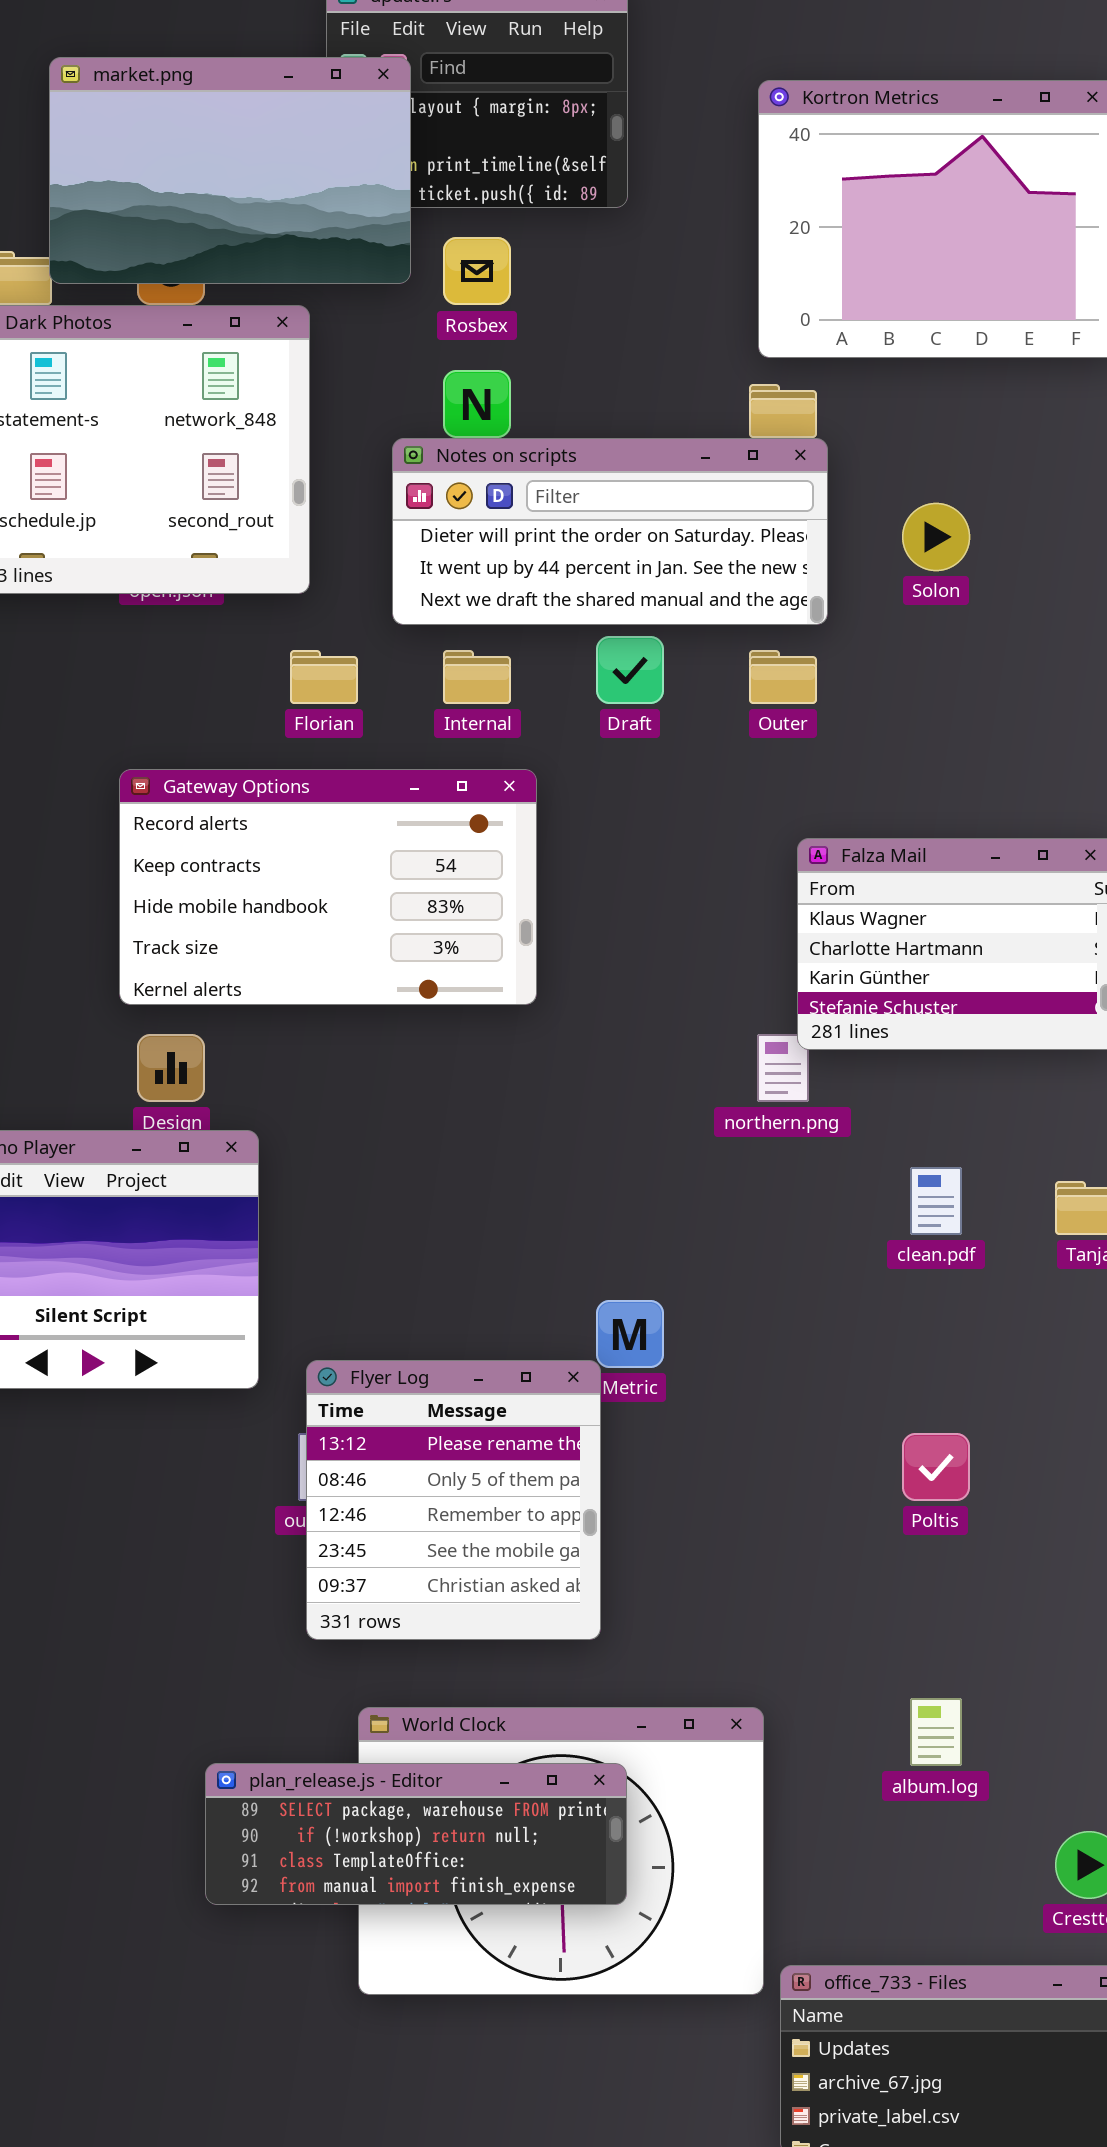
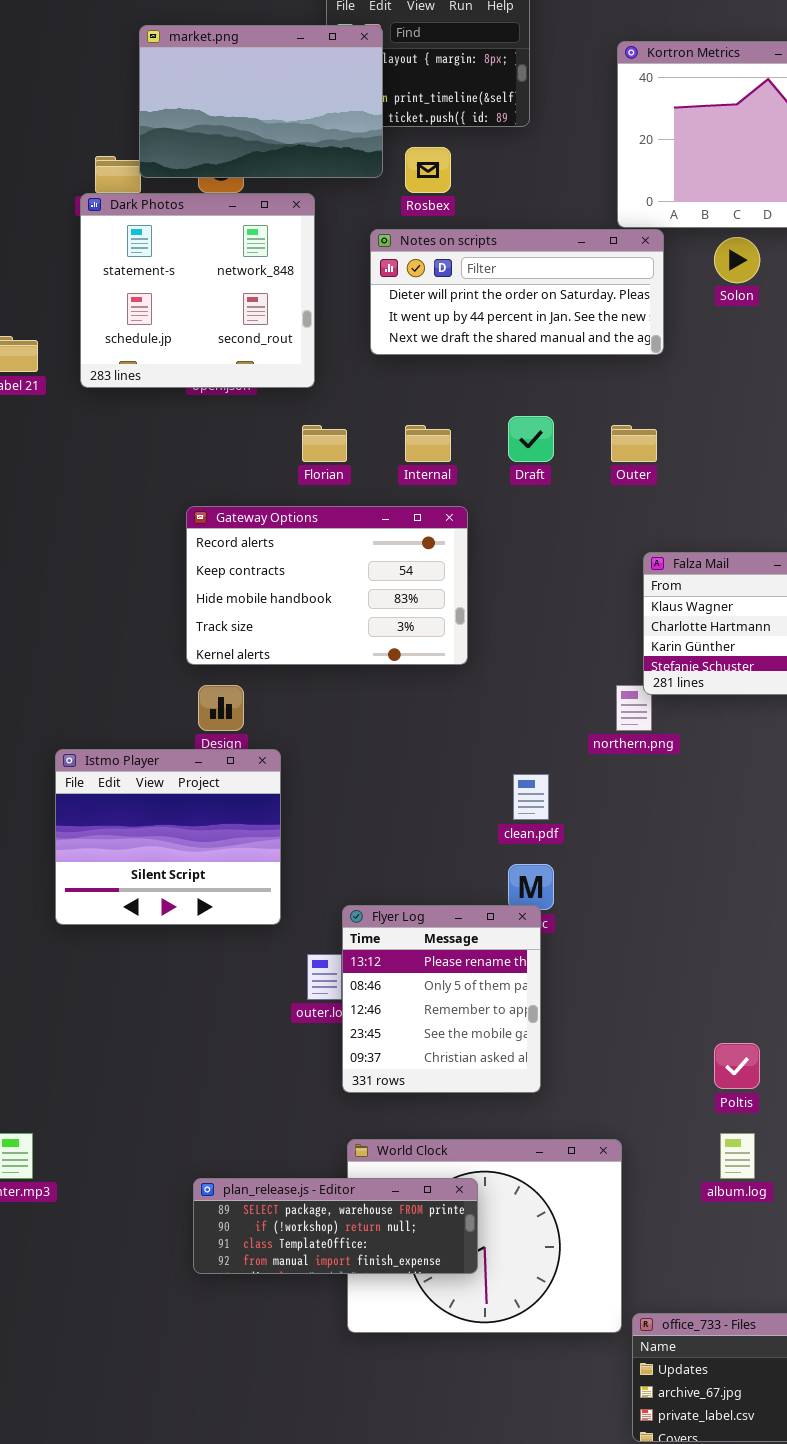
Notes on scripts: [392,438,828,625] -> [370,229,664,355], moved
Solon: [902,503,970,571] -> [714,237,760,283], moved
clean.pdf: [910,1167,962,1235] -> [513,774,549,820], moved
Flyer Log: [306,1360,601,1640] -> [342,905,541,1093], moved
Poltis: [902,1433,970,1501] -> [714,1043,760,1089], moved
plan_release.js - Editor: [205,1763,627,1905] -> [193,1178,478,1274], moved

